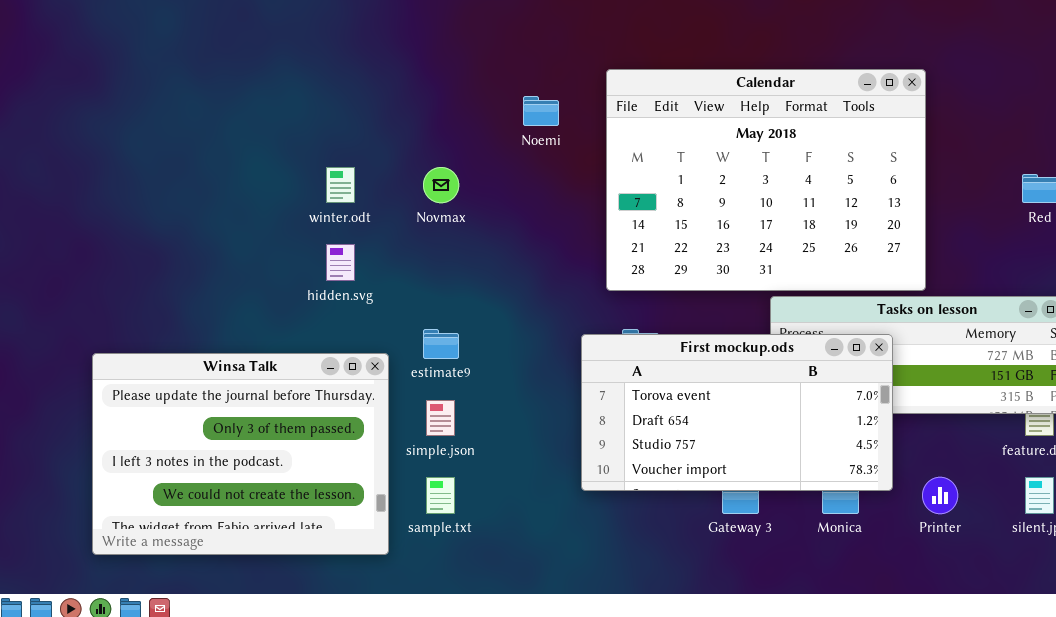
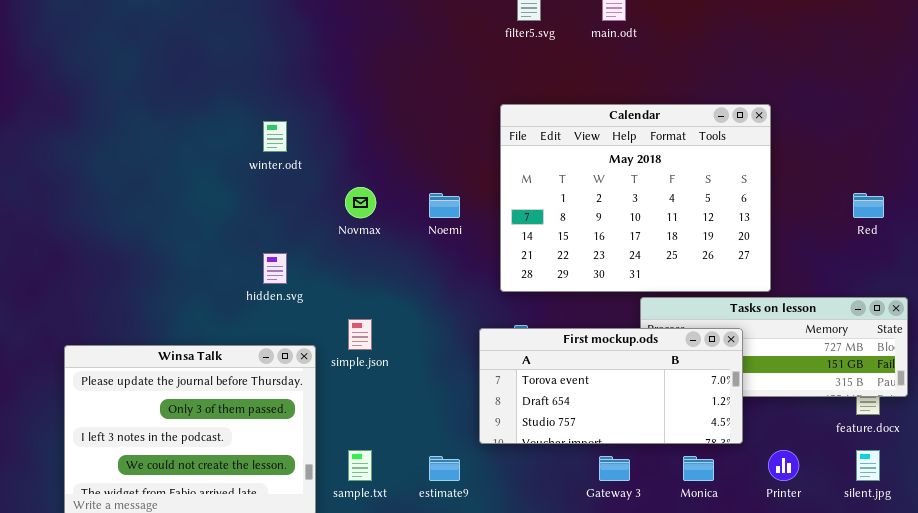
Noemi: [523,96,559,126] -> [429,193,460,218], moved
winter.odt: [326,167,355,203] -> [263,121,287,152], moved
estimate9: [423,329,459,359] -> [429,456,460,481], moved
First mockup.ods: [581,334,893,491] -> [479,328,743,444], resized
simple.json: [426,400,455,436] -> [348,319,372,350], moved

